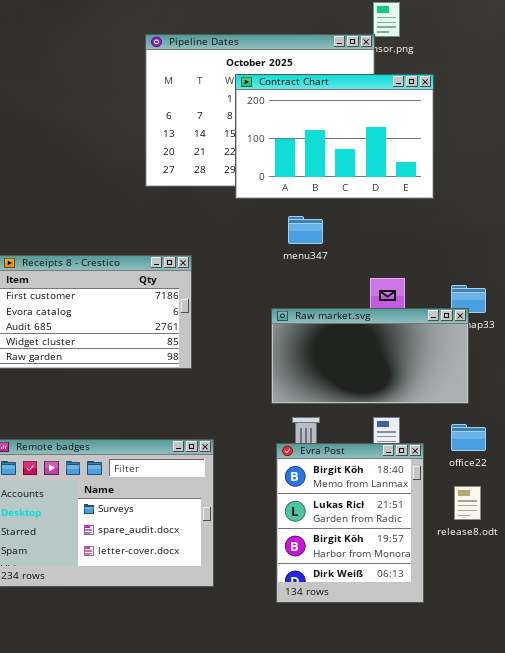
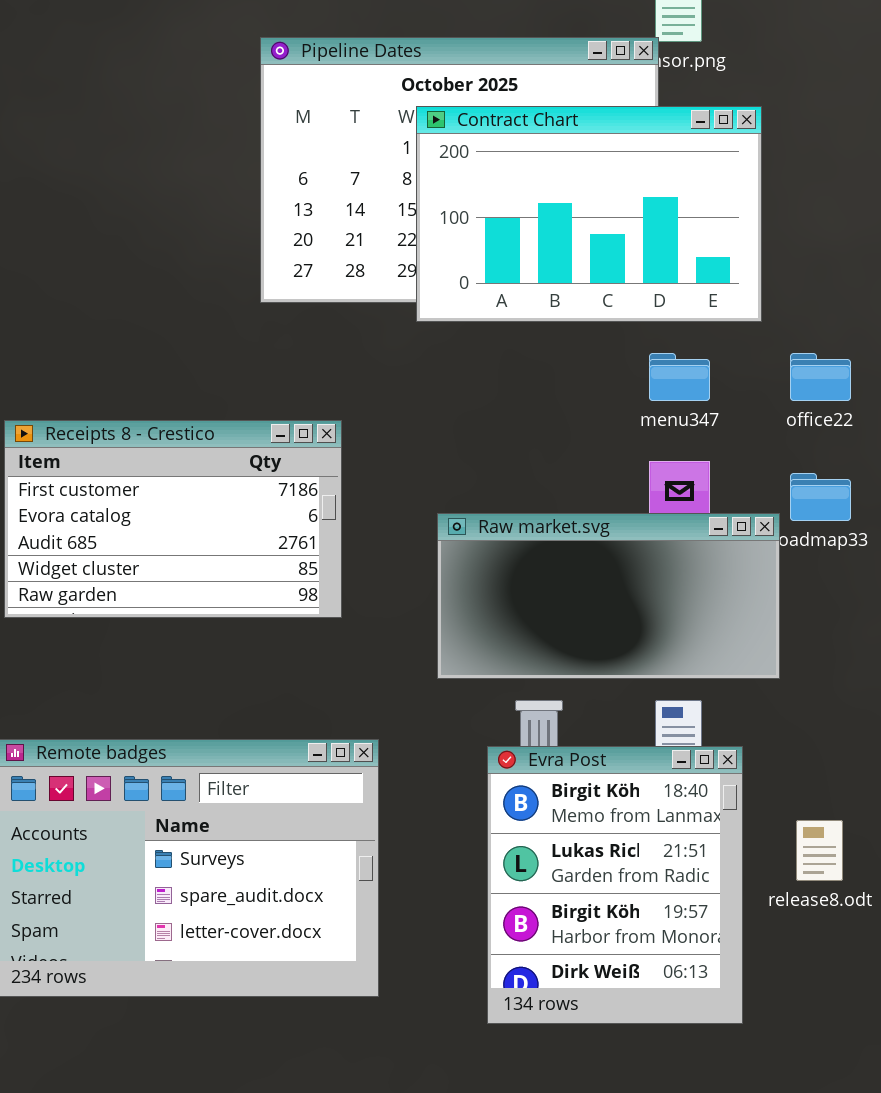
menu347: [288,216,323,244] -> [649,353,710,401], moved
Raw market.svg: [271,308,469,404] -> [437,513,780,679], moved
office22: [451,424,486,451] -> [790,353,851,401], moved

